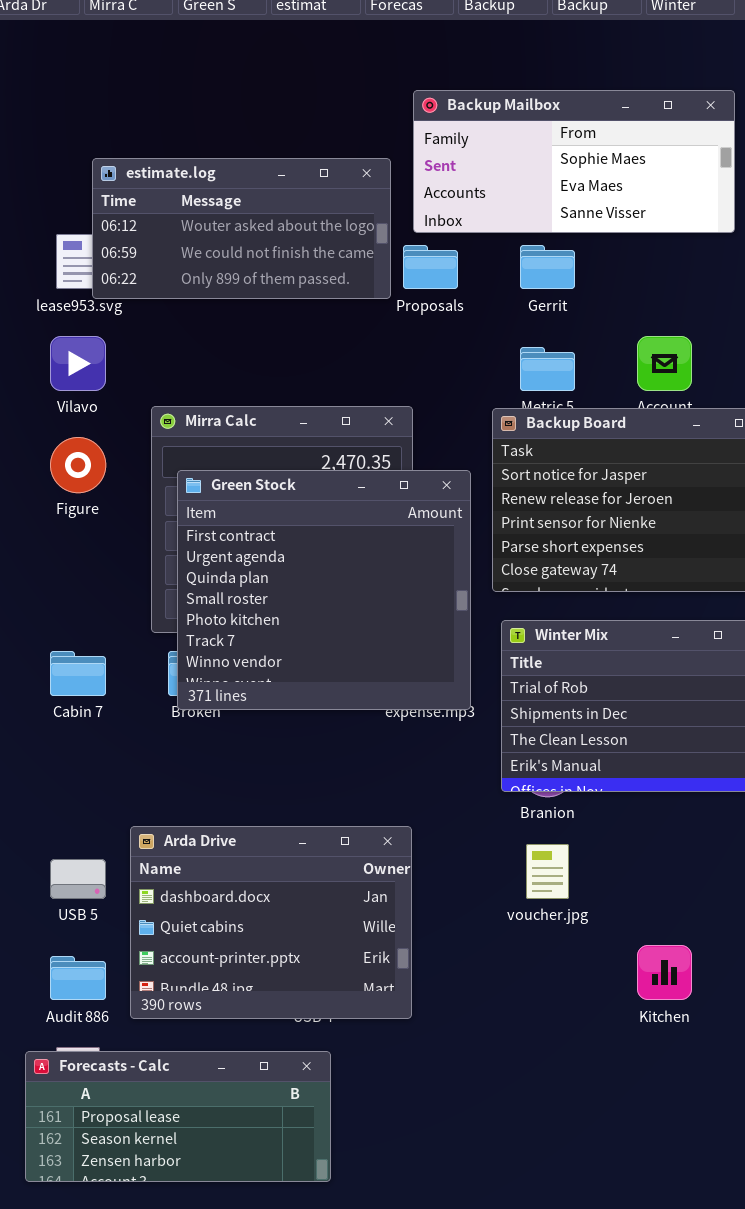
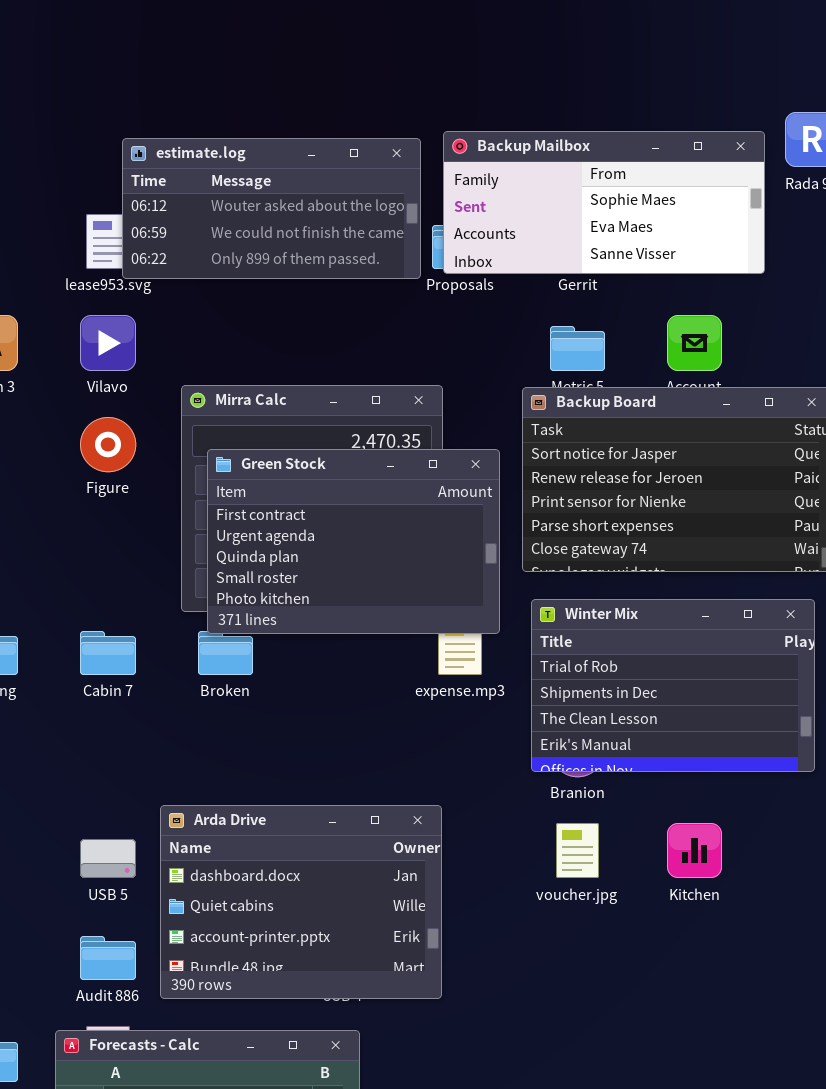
Backup Mailbox: [413,90,735,233] -> [443,131,765,274], moved
Green Stock: [177,470,471,710] -> [207,449,500,634], resized
Kitchen: [637,945,692,1000] -> [667,823,722,878], moved

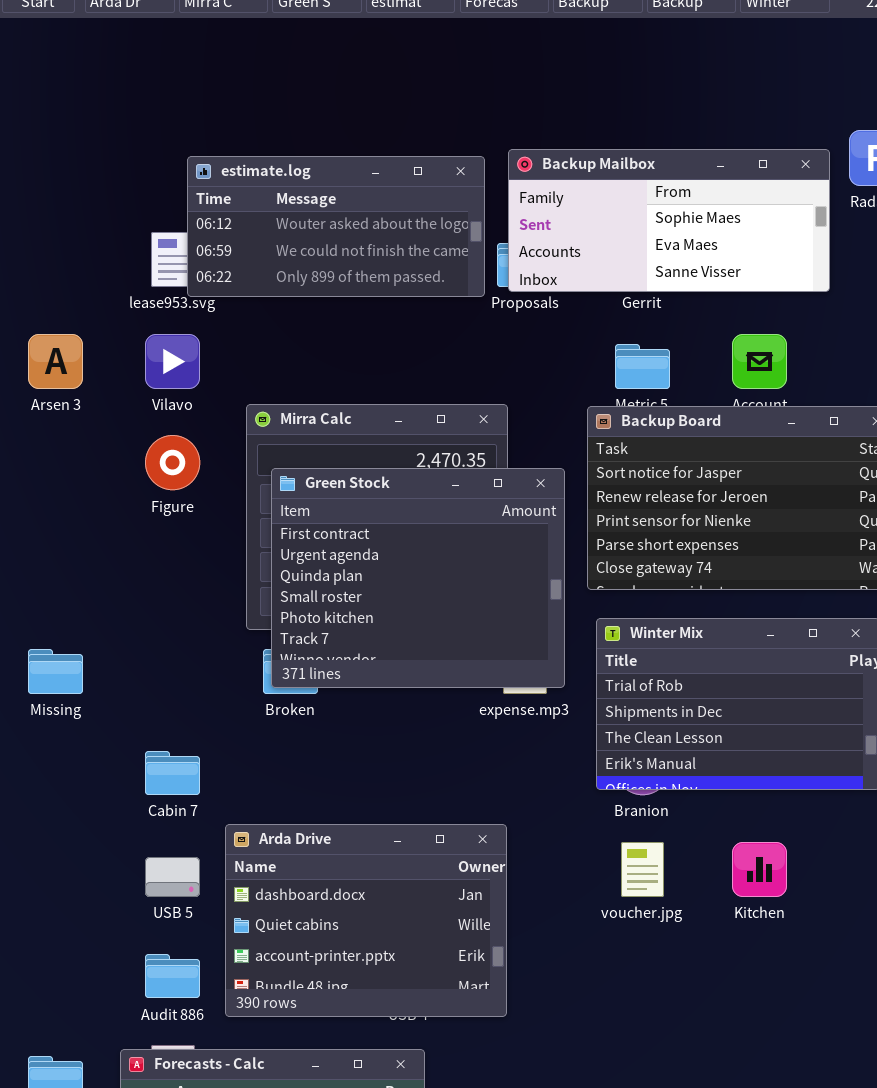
Green Stock: [207,449,500,634] -> [271,468,565,688], resized
Cabin 7: [80,631,136,675] -> [145,751,200,795], moved

